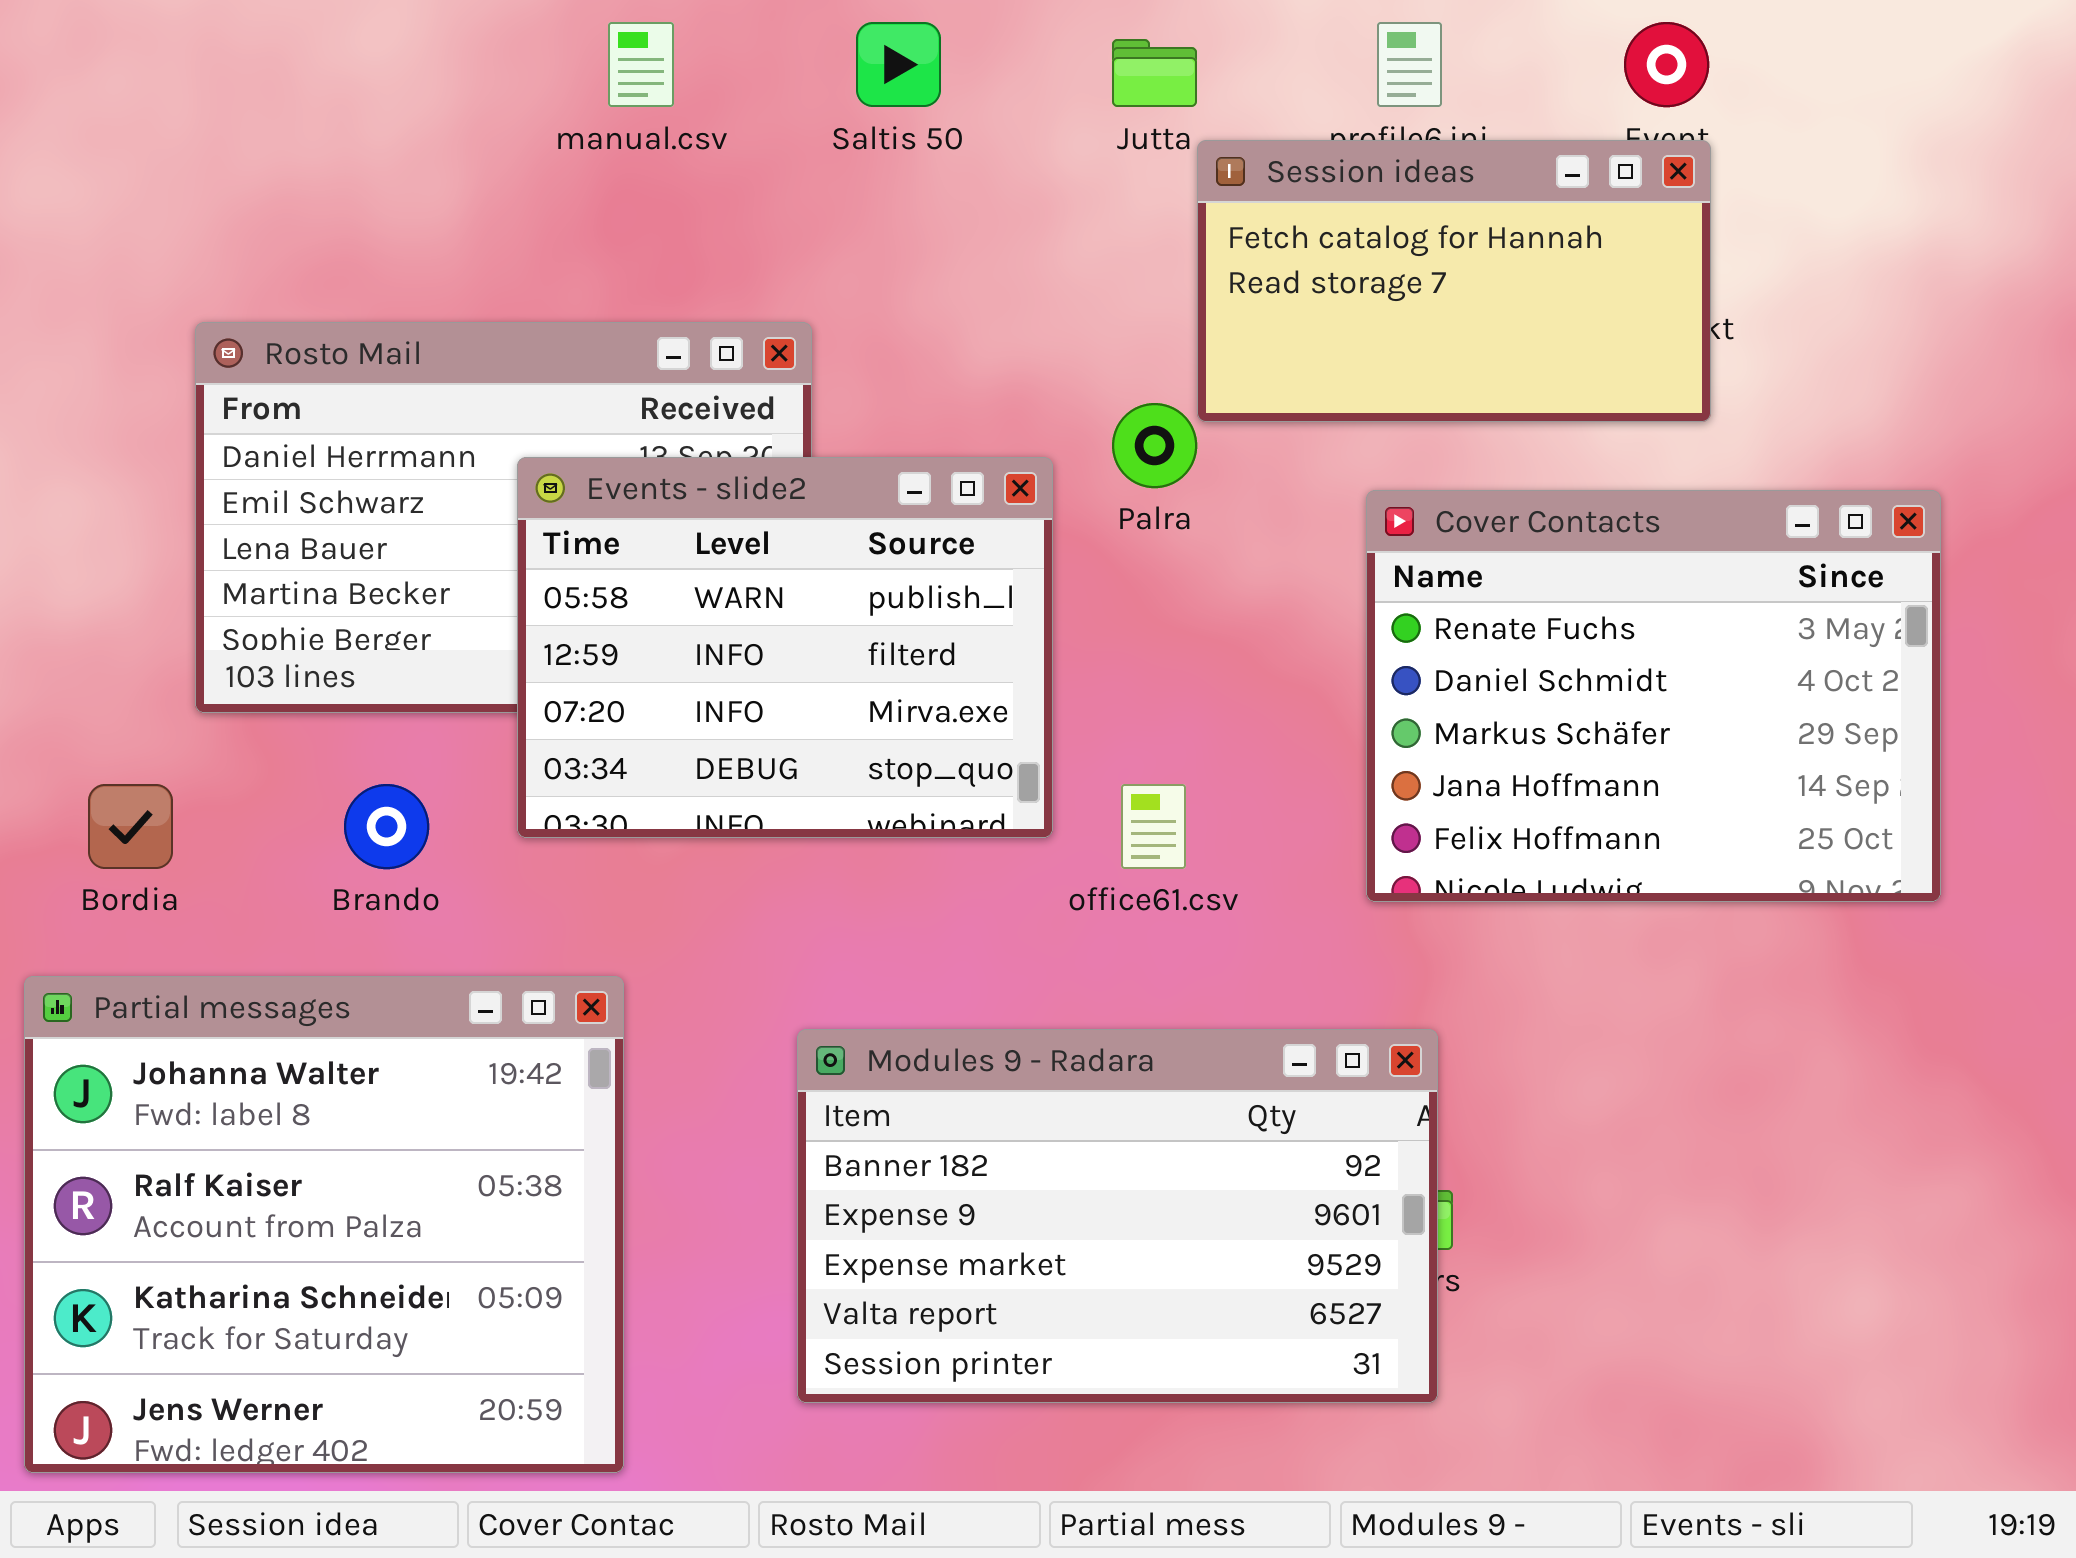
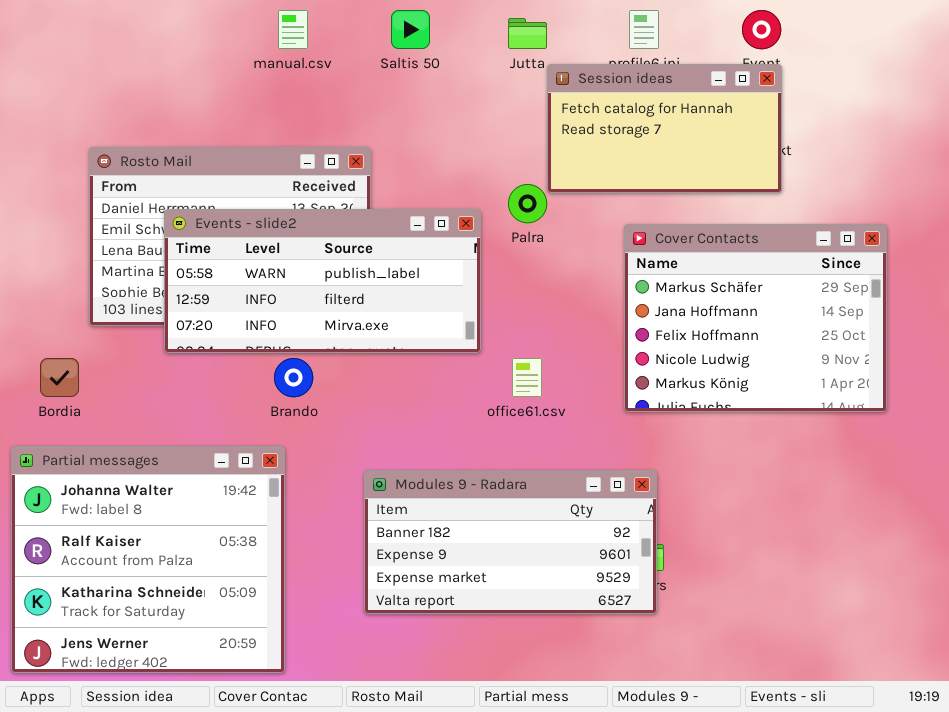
Events - slide2: [517,457,1053,838] -> [164,209,481,353], resized
Cover Contacts: [1366,490,1941,902] -> [624,224,887,412], scrolled down 2 rows
Brando: [344,784,429,869] -> [274,358,313,397], moved
Modules 9 - Radara: [797,1029,1438,1403] -> [364,470,657,614], resized

